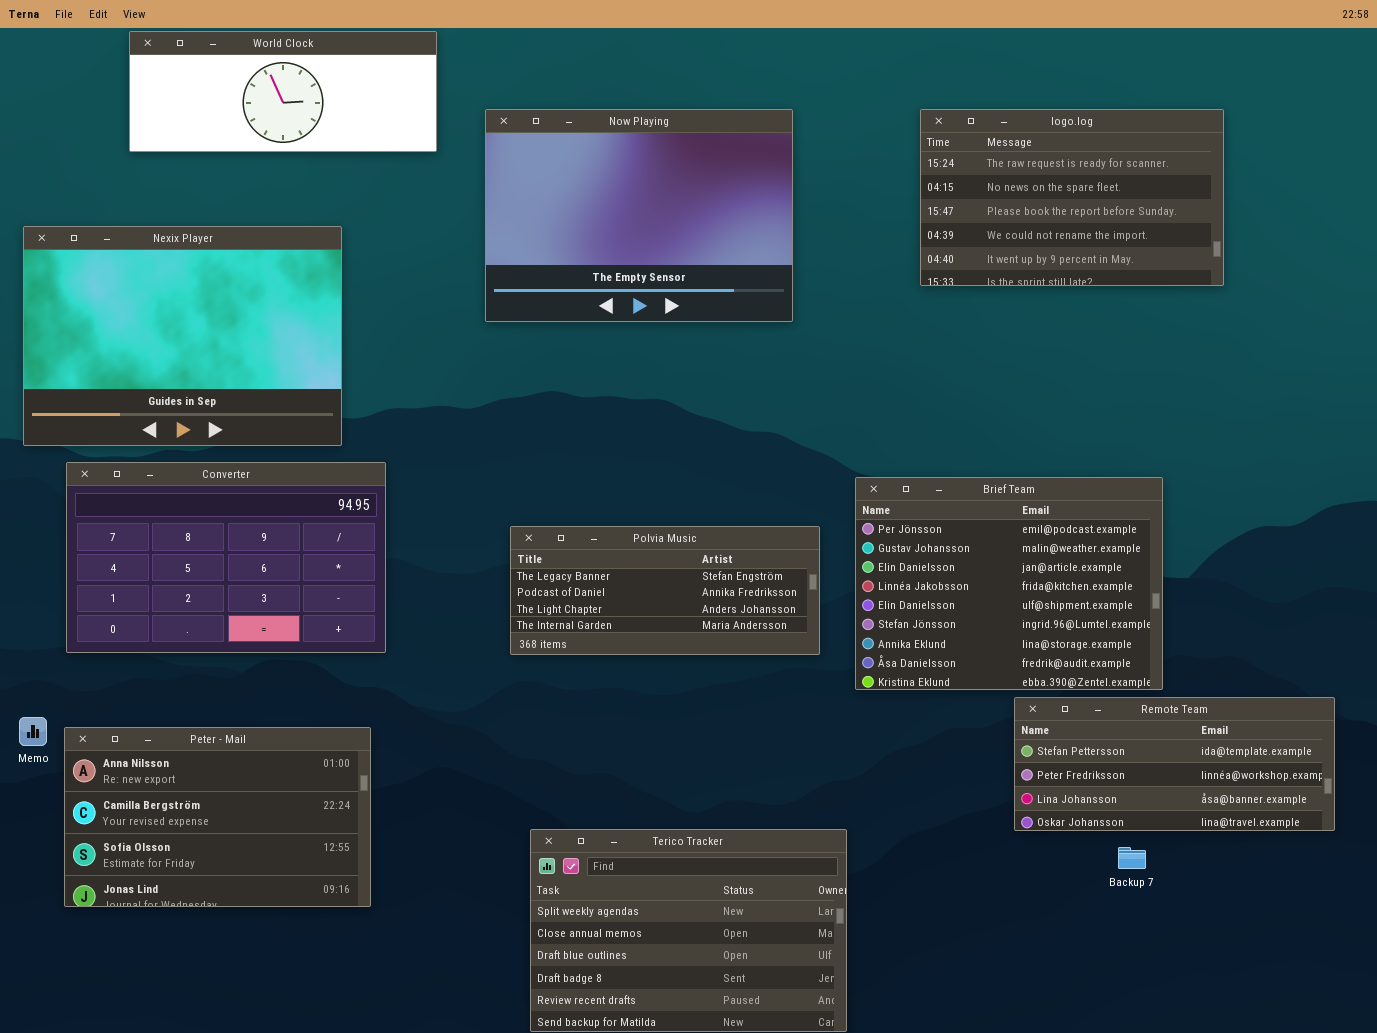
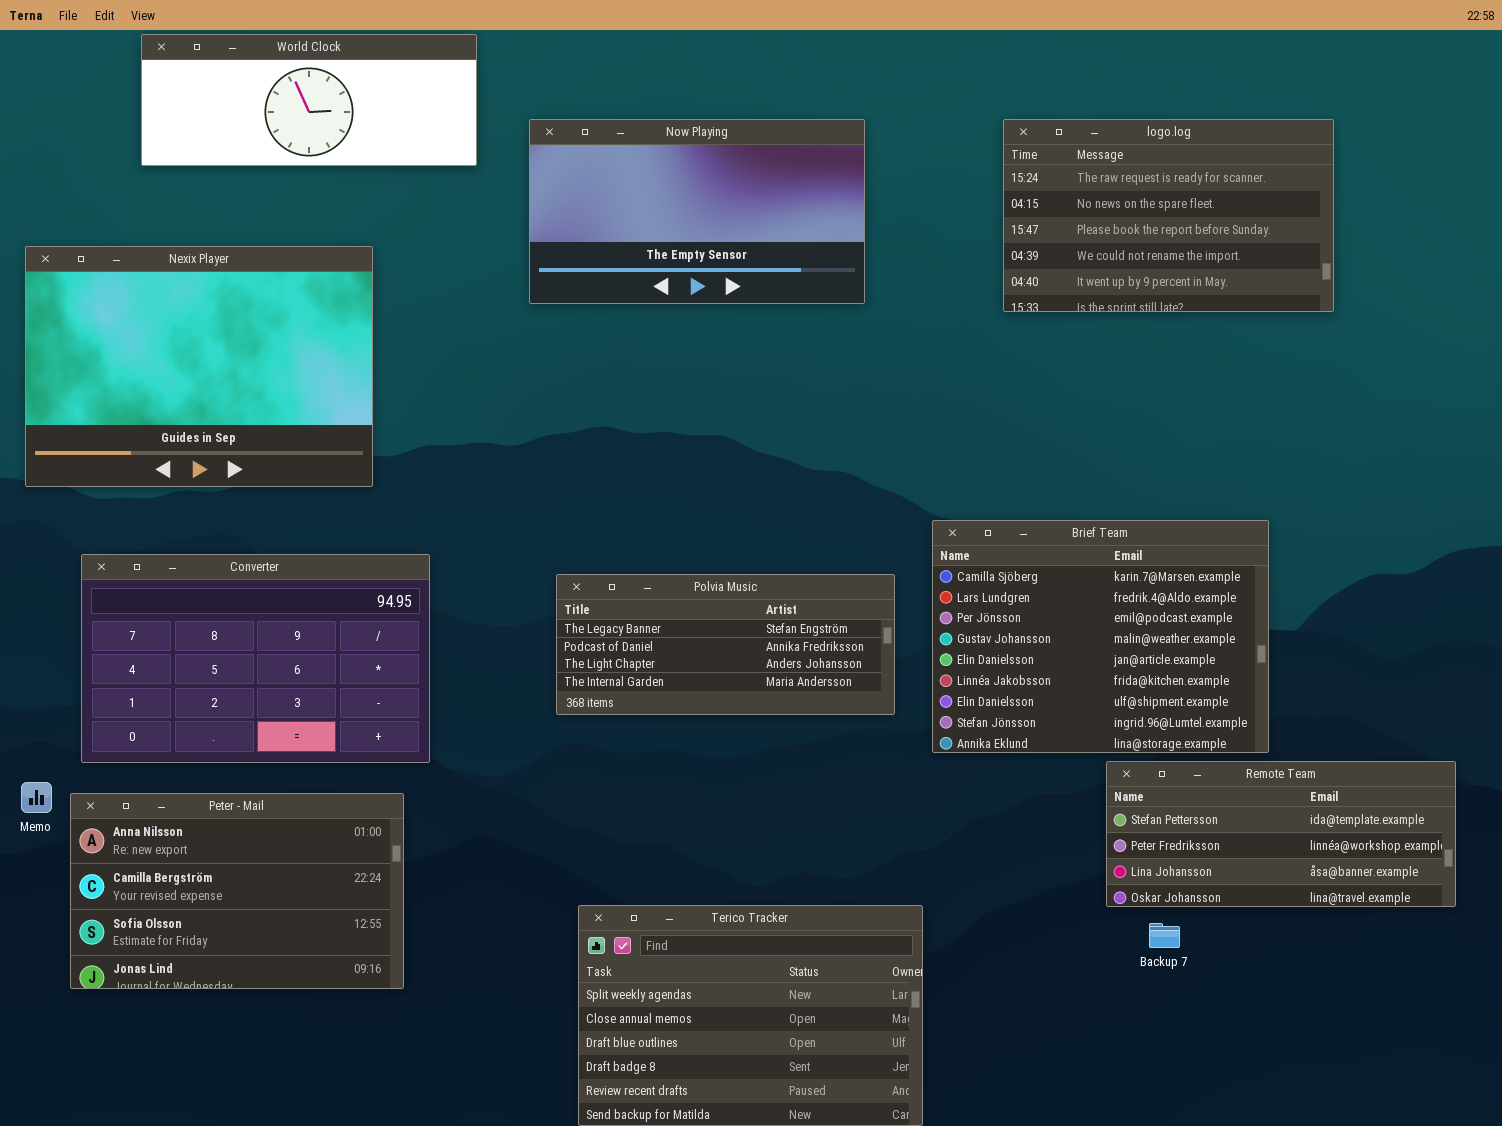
Now Playing: [485,109,793,322] -> [529,119,865,304], resized
Converter: [66,462,386,653] -> [81,554,430,763], moved
Brief Team: [855,477,1163,690] -> [932,520,1269,753], scrolled up 2 rows
Backup 7: [1118,847,1146,869] -> [1149,923,1180,948], moved

